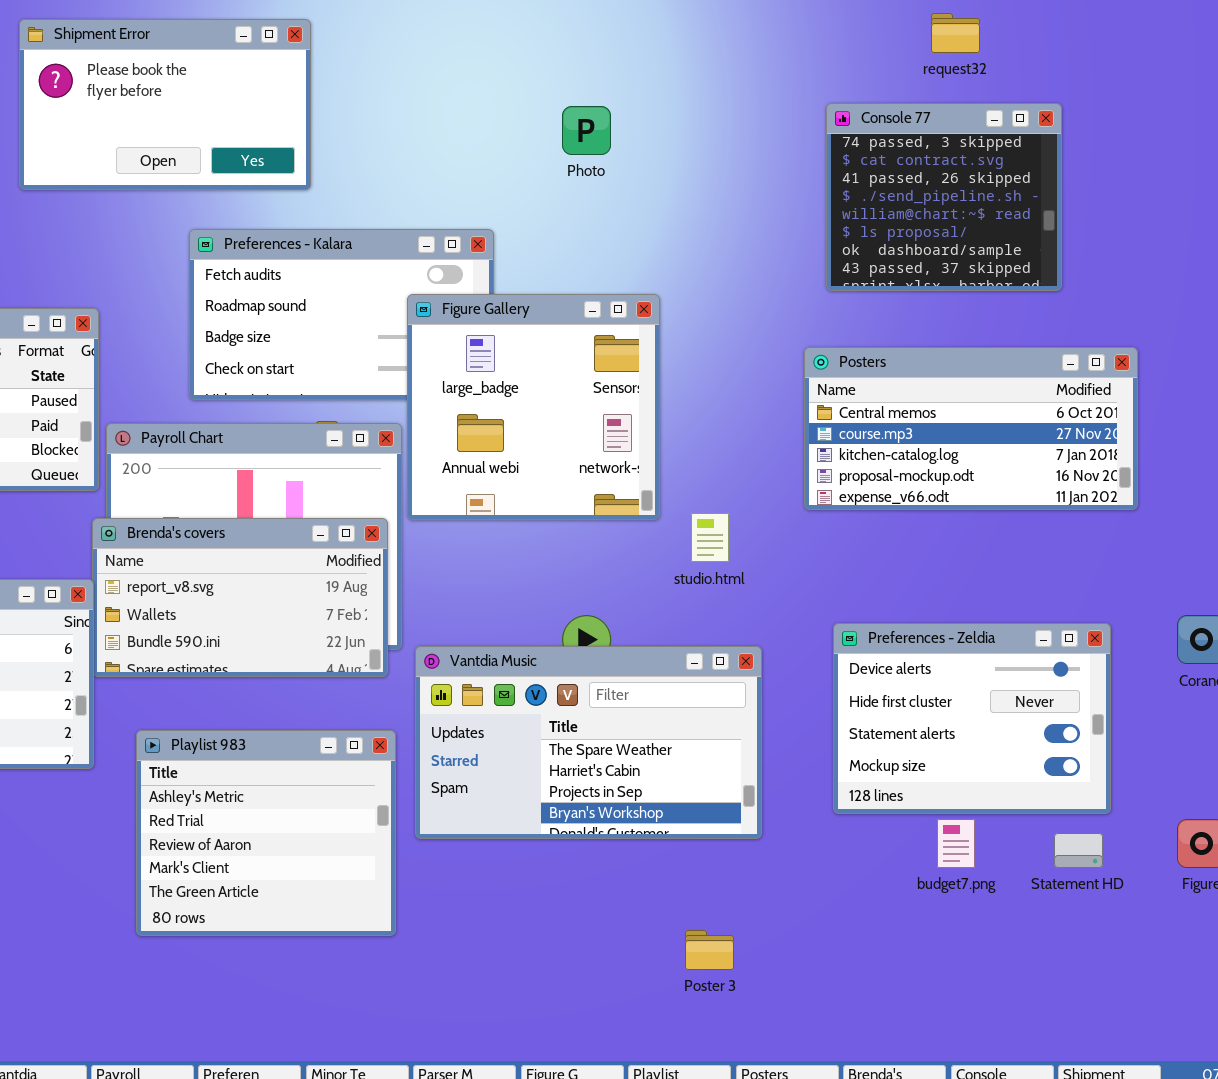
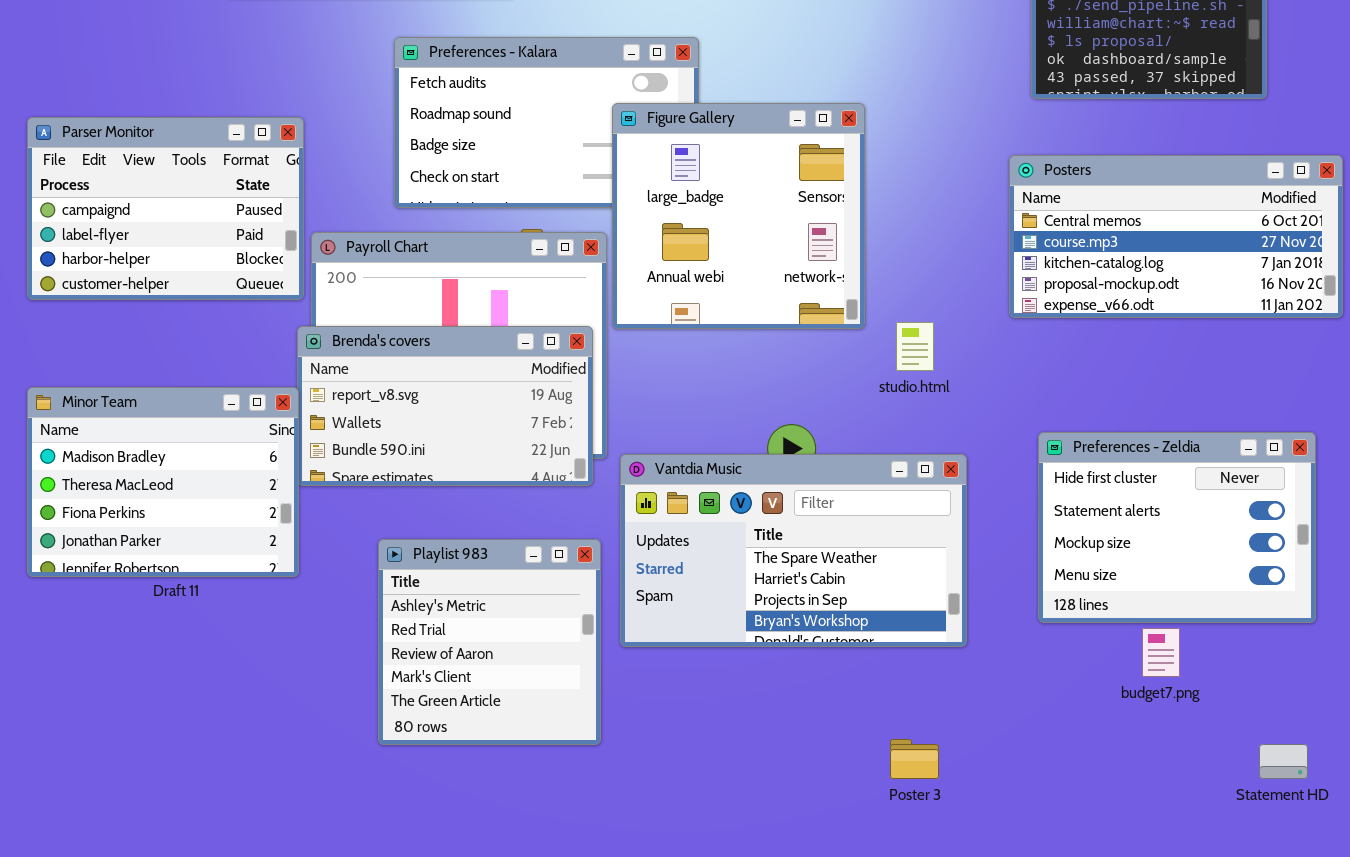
Preferences - Zeldia: [833,623,1111,814] -> [1038,432,1316,623], scrolled down 1 row
Playlist 983: [136,730,396,936] -> [378,539,601,745], resized
Statement HD: [1054,833,1103,868] -> [1259,744,1308,779], moved

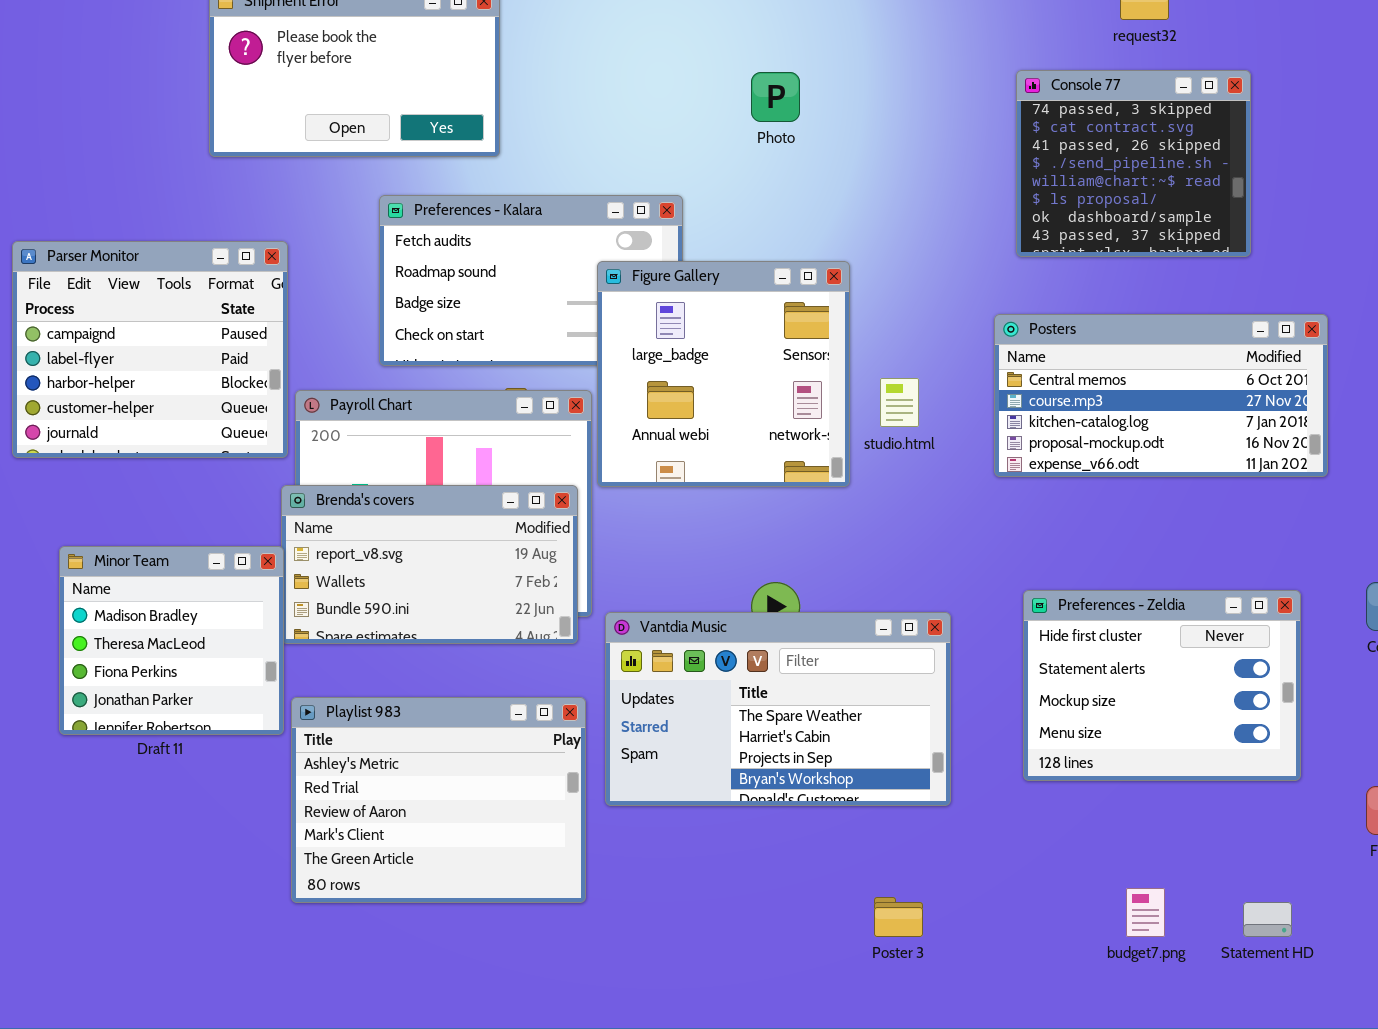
Parser Monitor: [27,117,304,300] -> [12,241,288,458], resized
studio.html: [896,322,934,371] -> [880,378,919,427], moved
Minor Team: [27,387,299,577] -> [59,546,284,735], resized
Playlist 983: [378,539,601,745] -> [291,697,586,903], resized
budget7.png: [1142,628,1180,677] -> [1126,888,1165,937], moved

